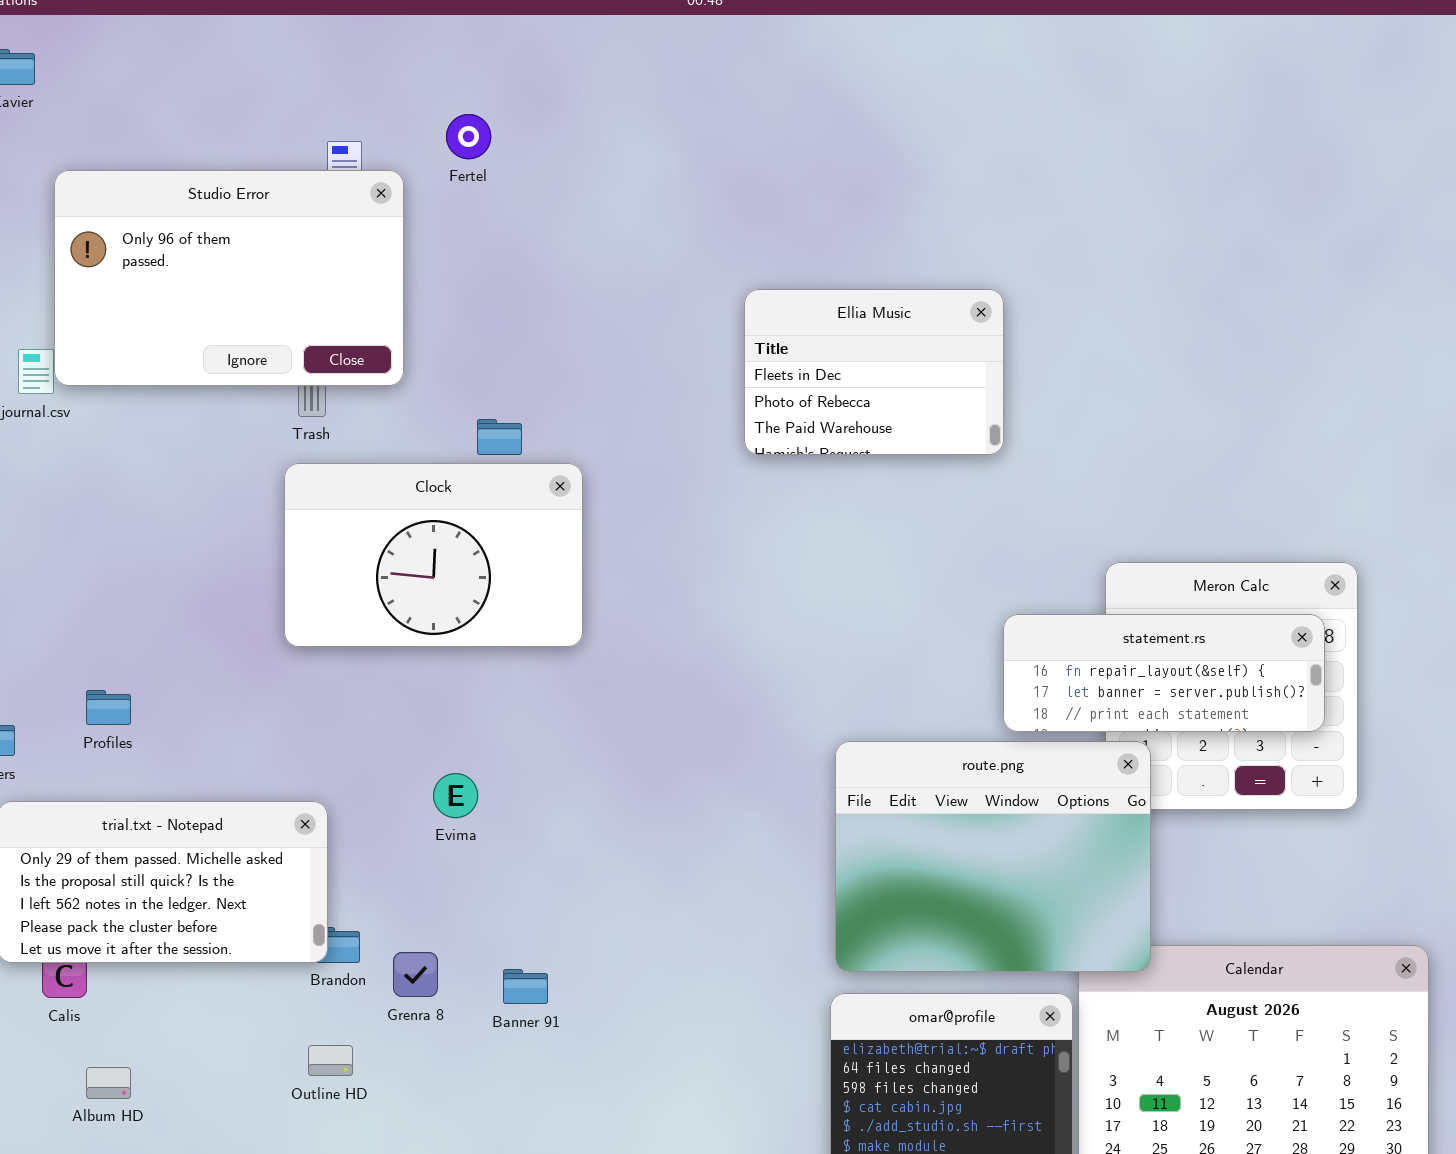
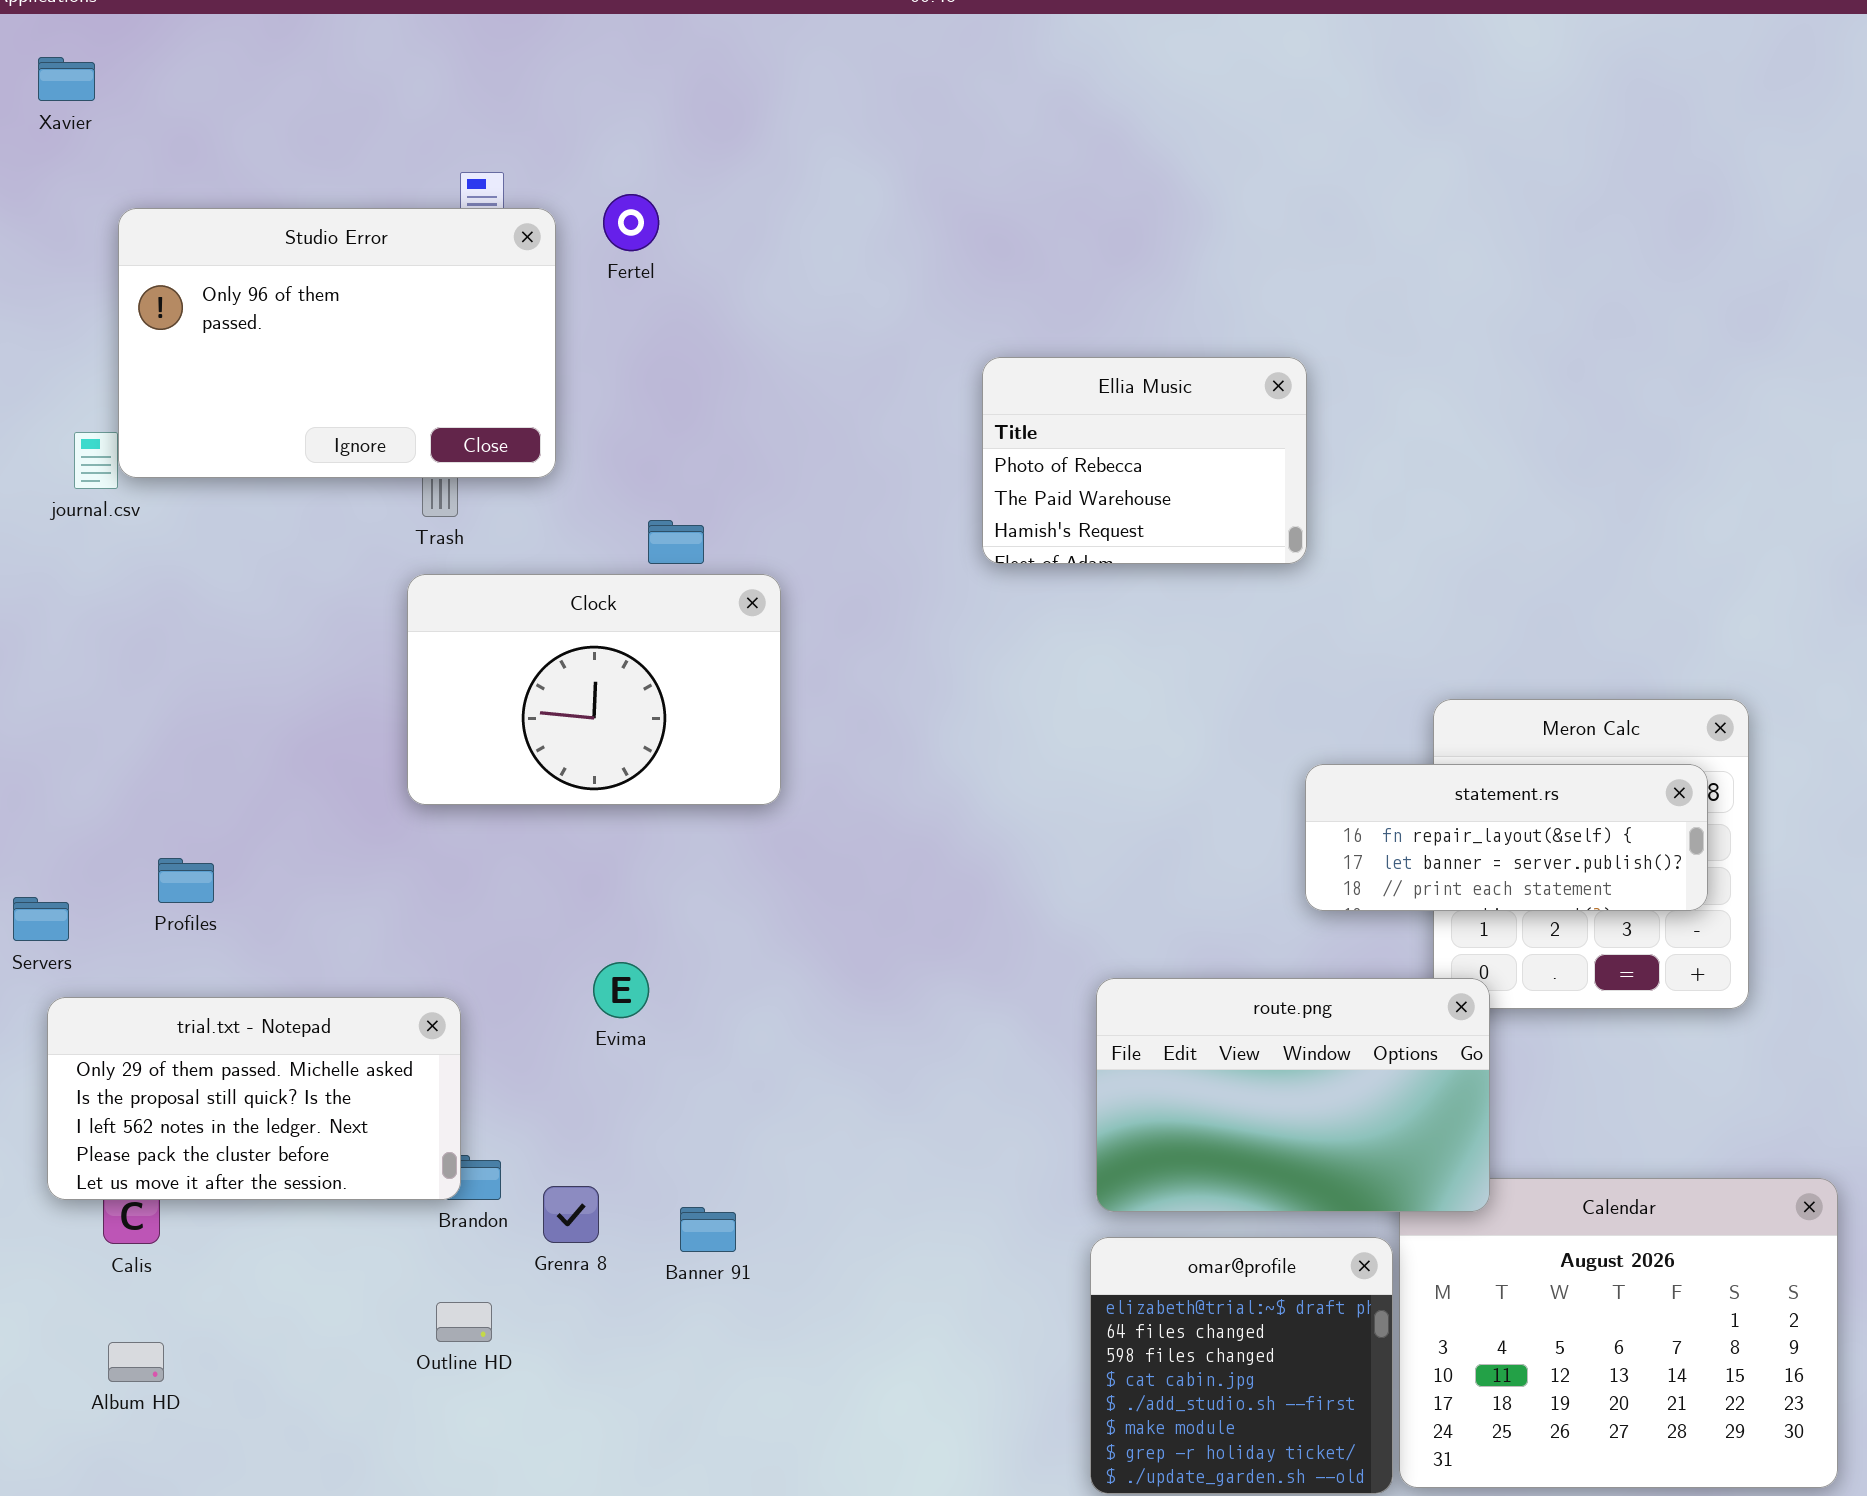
Fertel: [446,114,491,159] -> [603,194,659,251], moved
Ellia Music: [744,289,1004,455] -> [982,357,1307,564], scrolled down 1 row
route.png: [835,741,1151,972] -> [1096,978,1490,1212], resized
Album HD: [86,1067,131,1099] -> [108,1342,164,1382], moved

